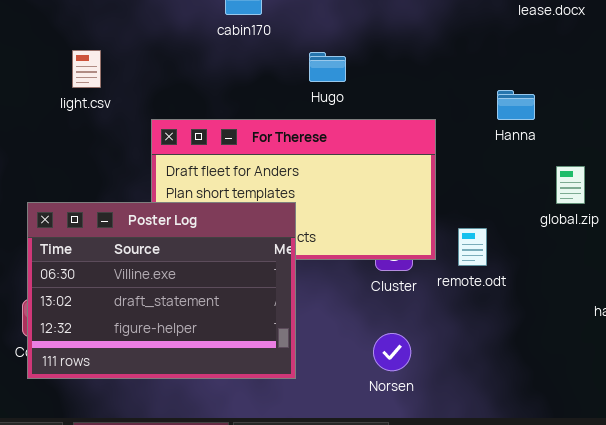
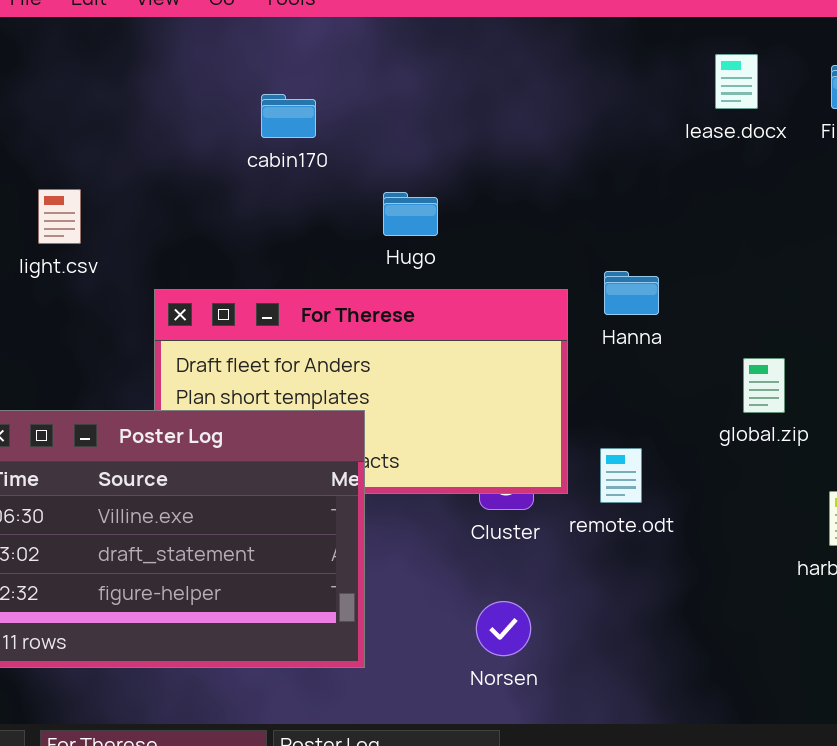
Hanna: [497,90,535,120] -> [604,271,659,315], moved

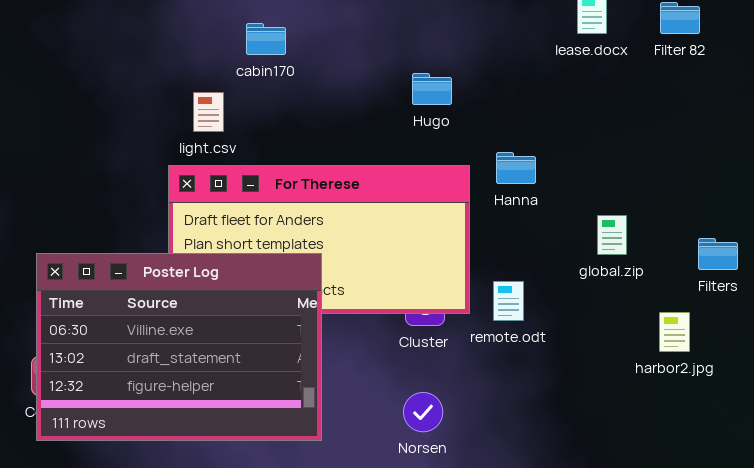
light.csv: [38,189,81,244] -> [193,92,224,132], moved
Hugo: [383,192,438,236] -> [412,73,452,105], moved

